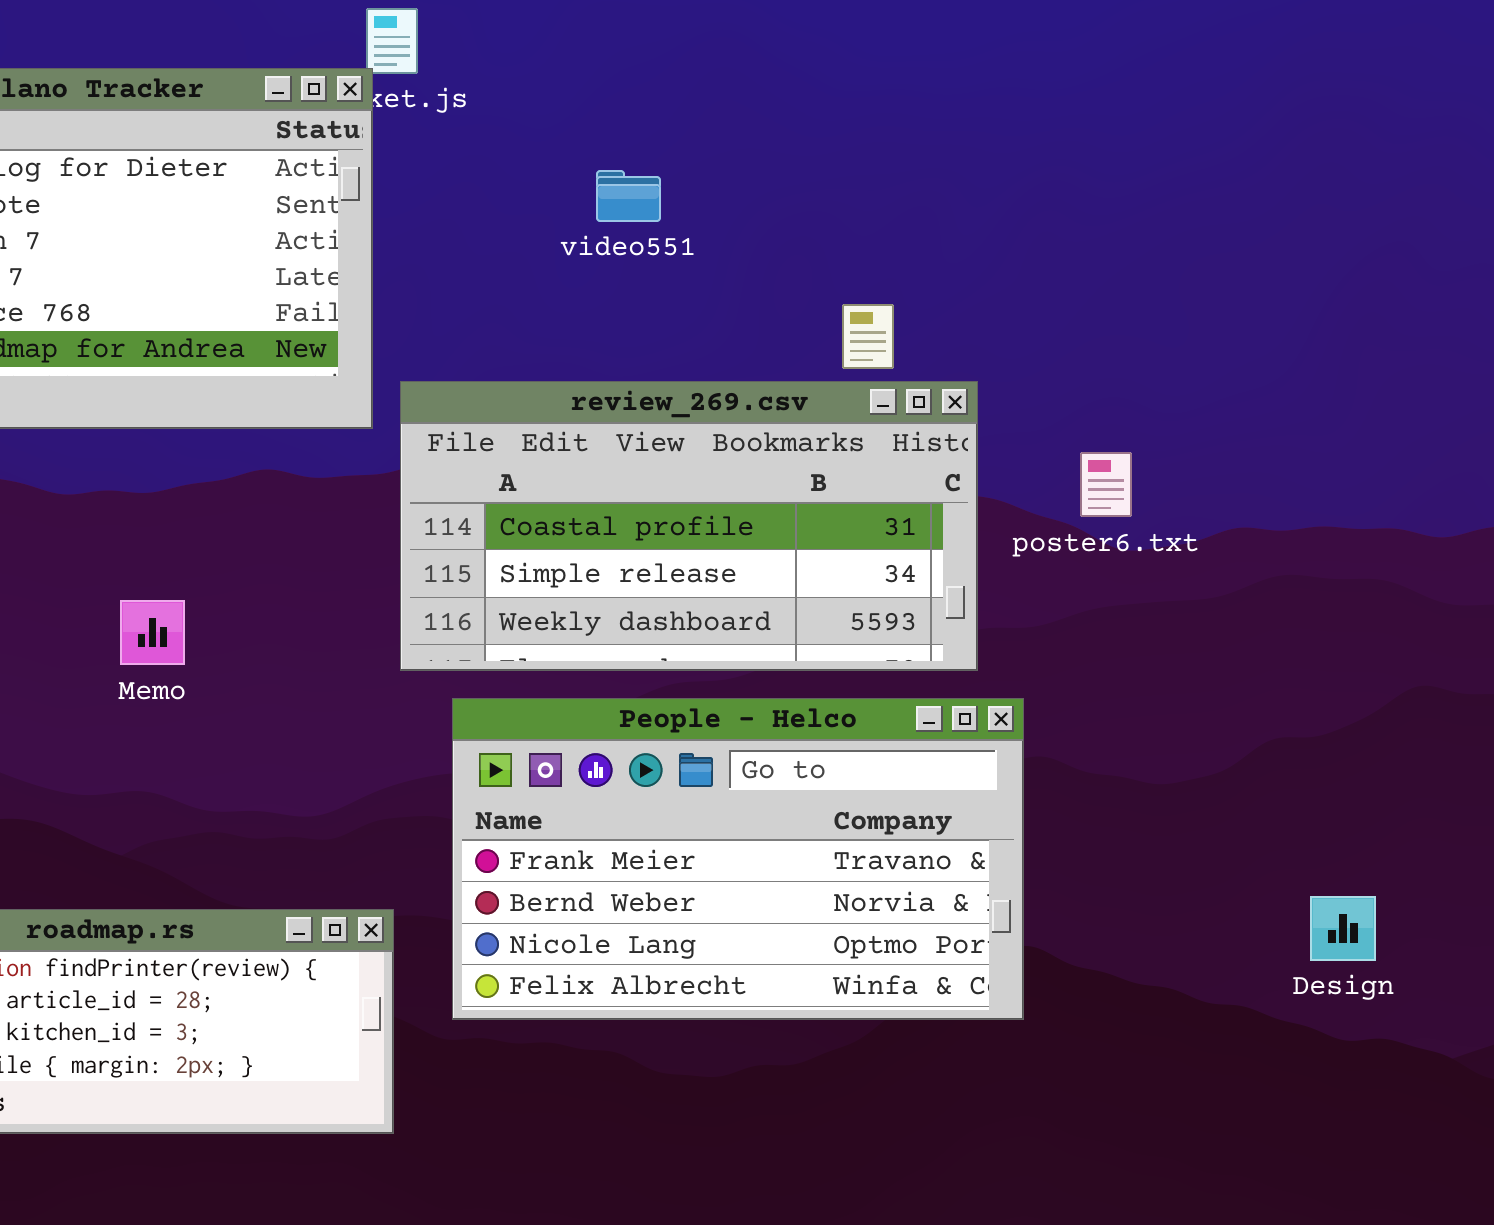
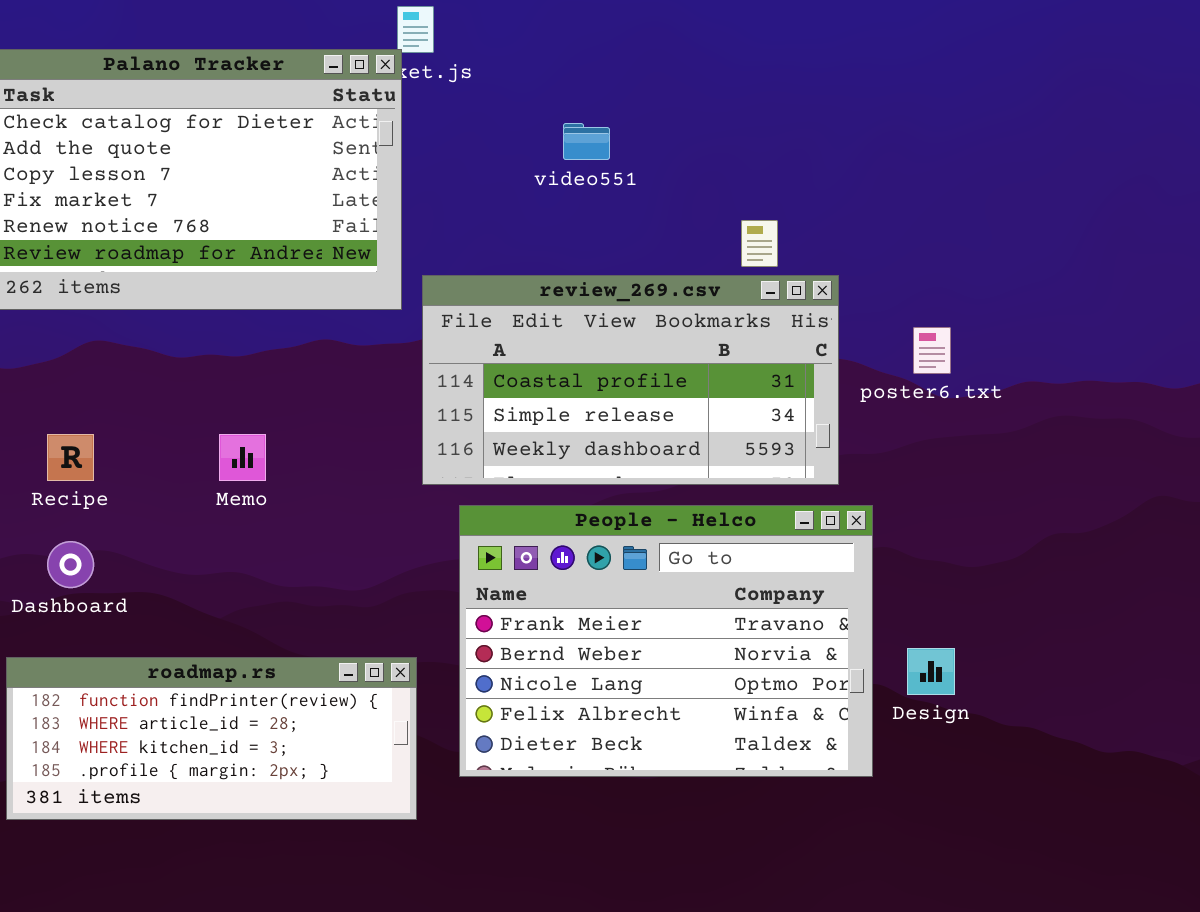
People - Helco: [452,698,1024,1020] -> [459,505,873,777], resized
Design: [1310,896,1376,961] -> [907,648,955,695], moved

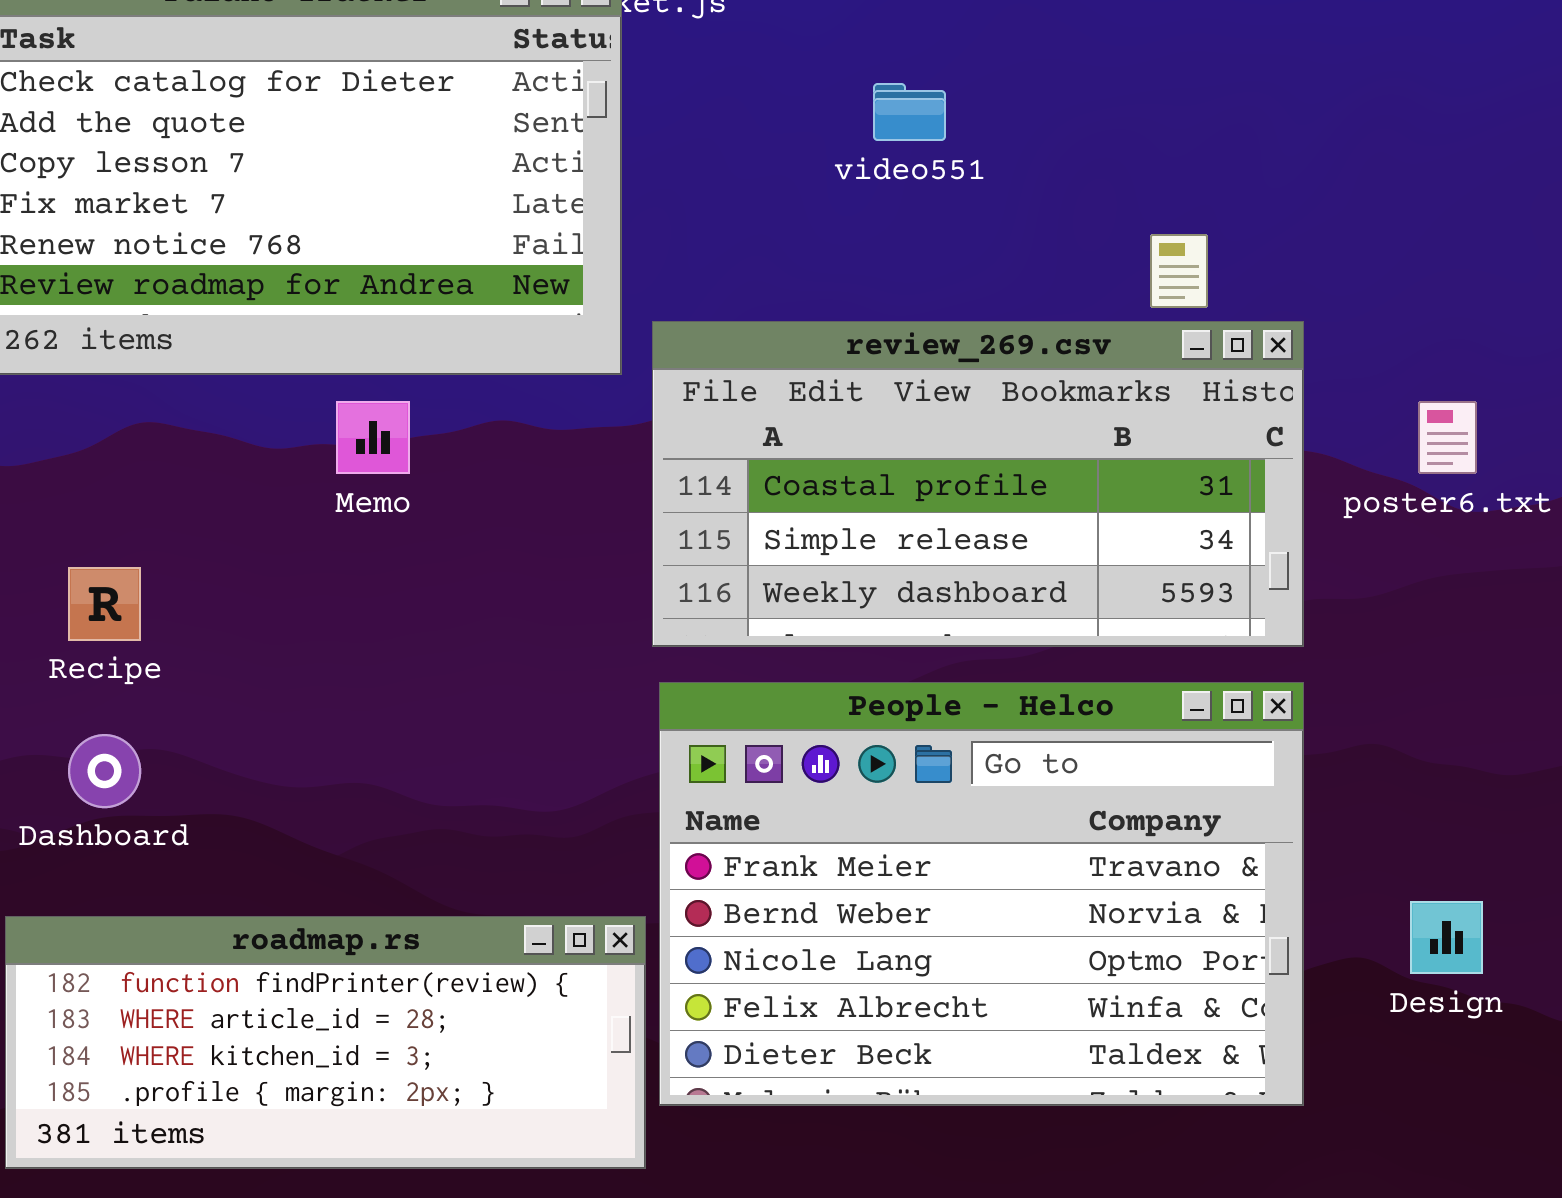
Memo: [219,434,266,481] -> [336,401,410,474], moved
People - Helco: [459,505,873,777] -> [659,682,1304,1106], moved

